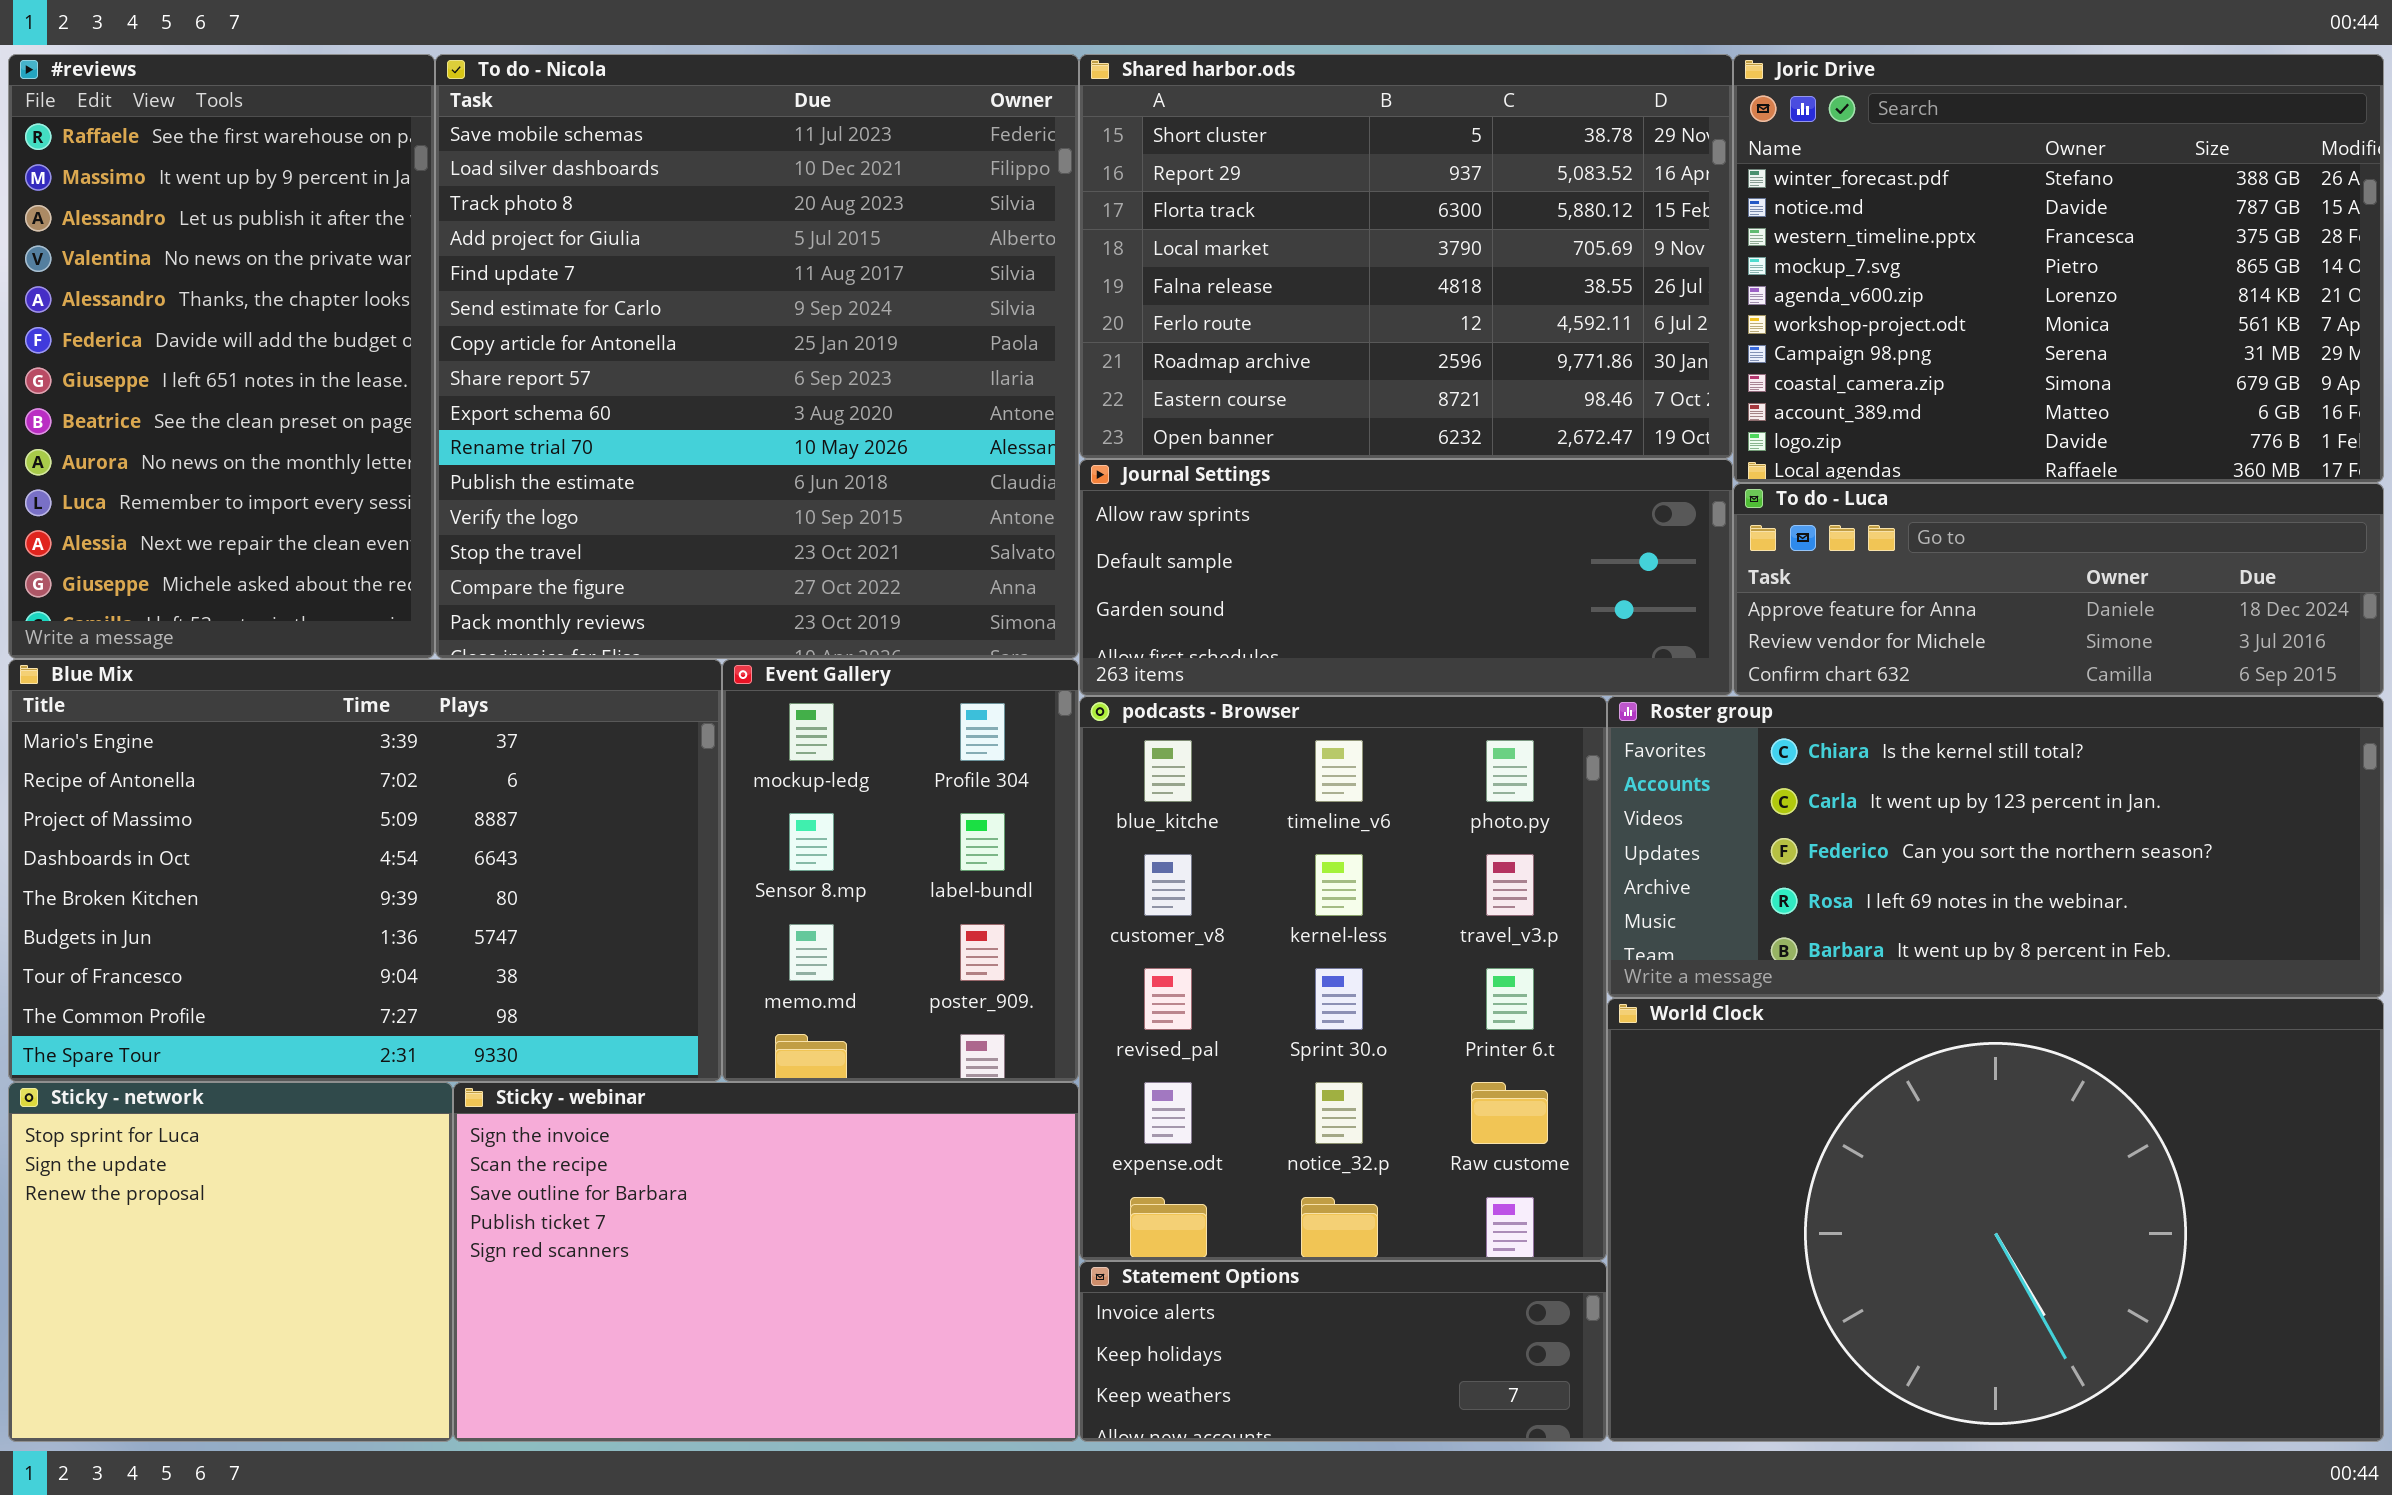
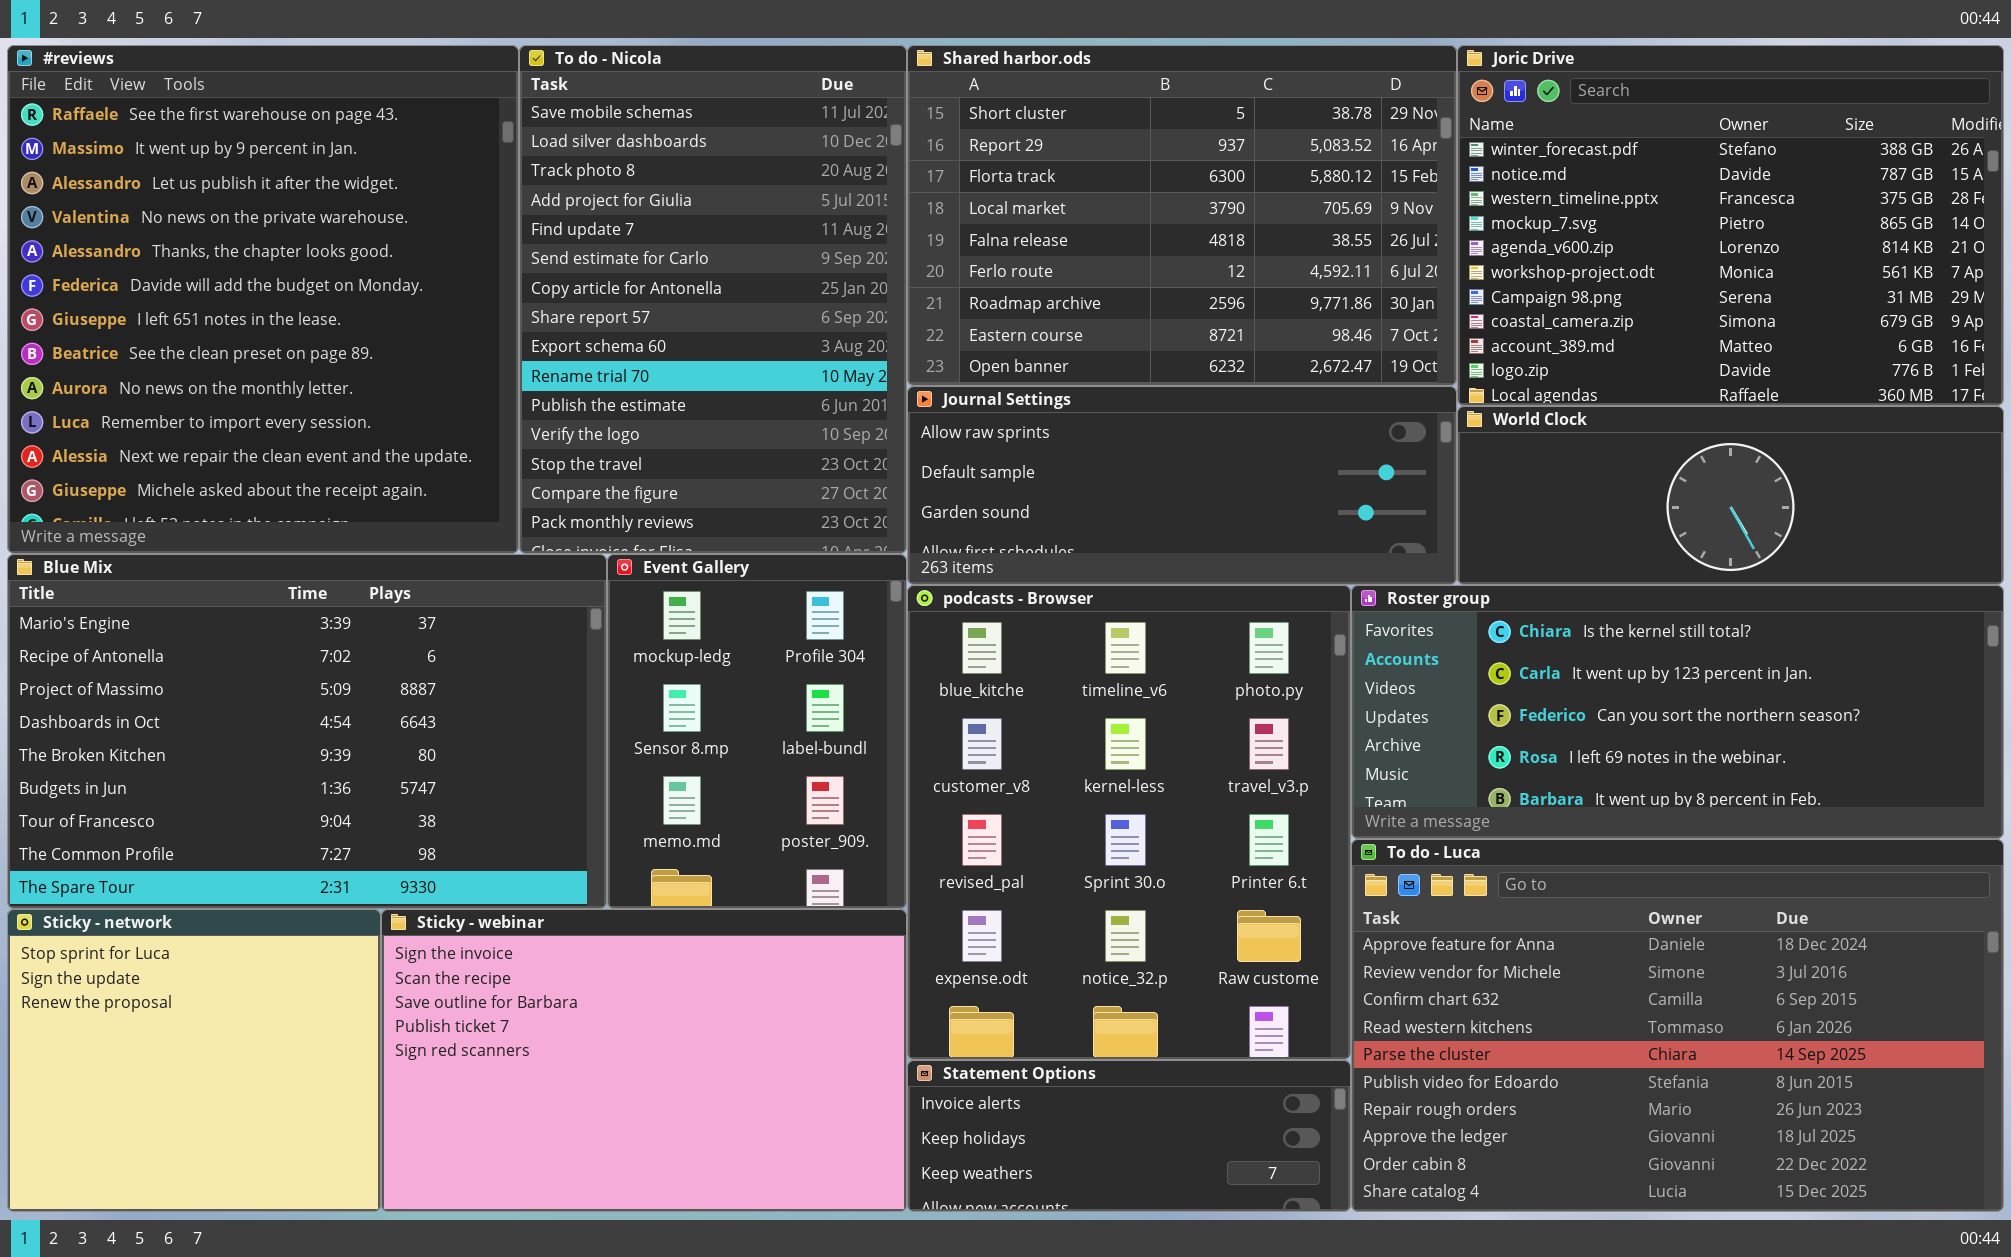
#reviews: [8,54,435,659] -> [7,45,519,554], resized
To do - Nicola: [435,54,1079,659] -> [519,45,907,554], resized
To do - Luca: [1733,483,2384,696] -> [1351,839,2004,1212], moved, resized
World Clock: [1607,998,2384,1442] -> [1457,406,2004,585], moved, resized

